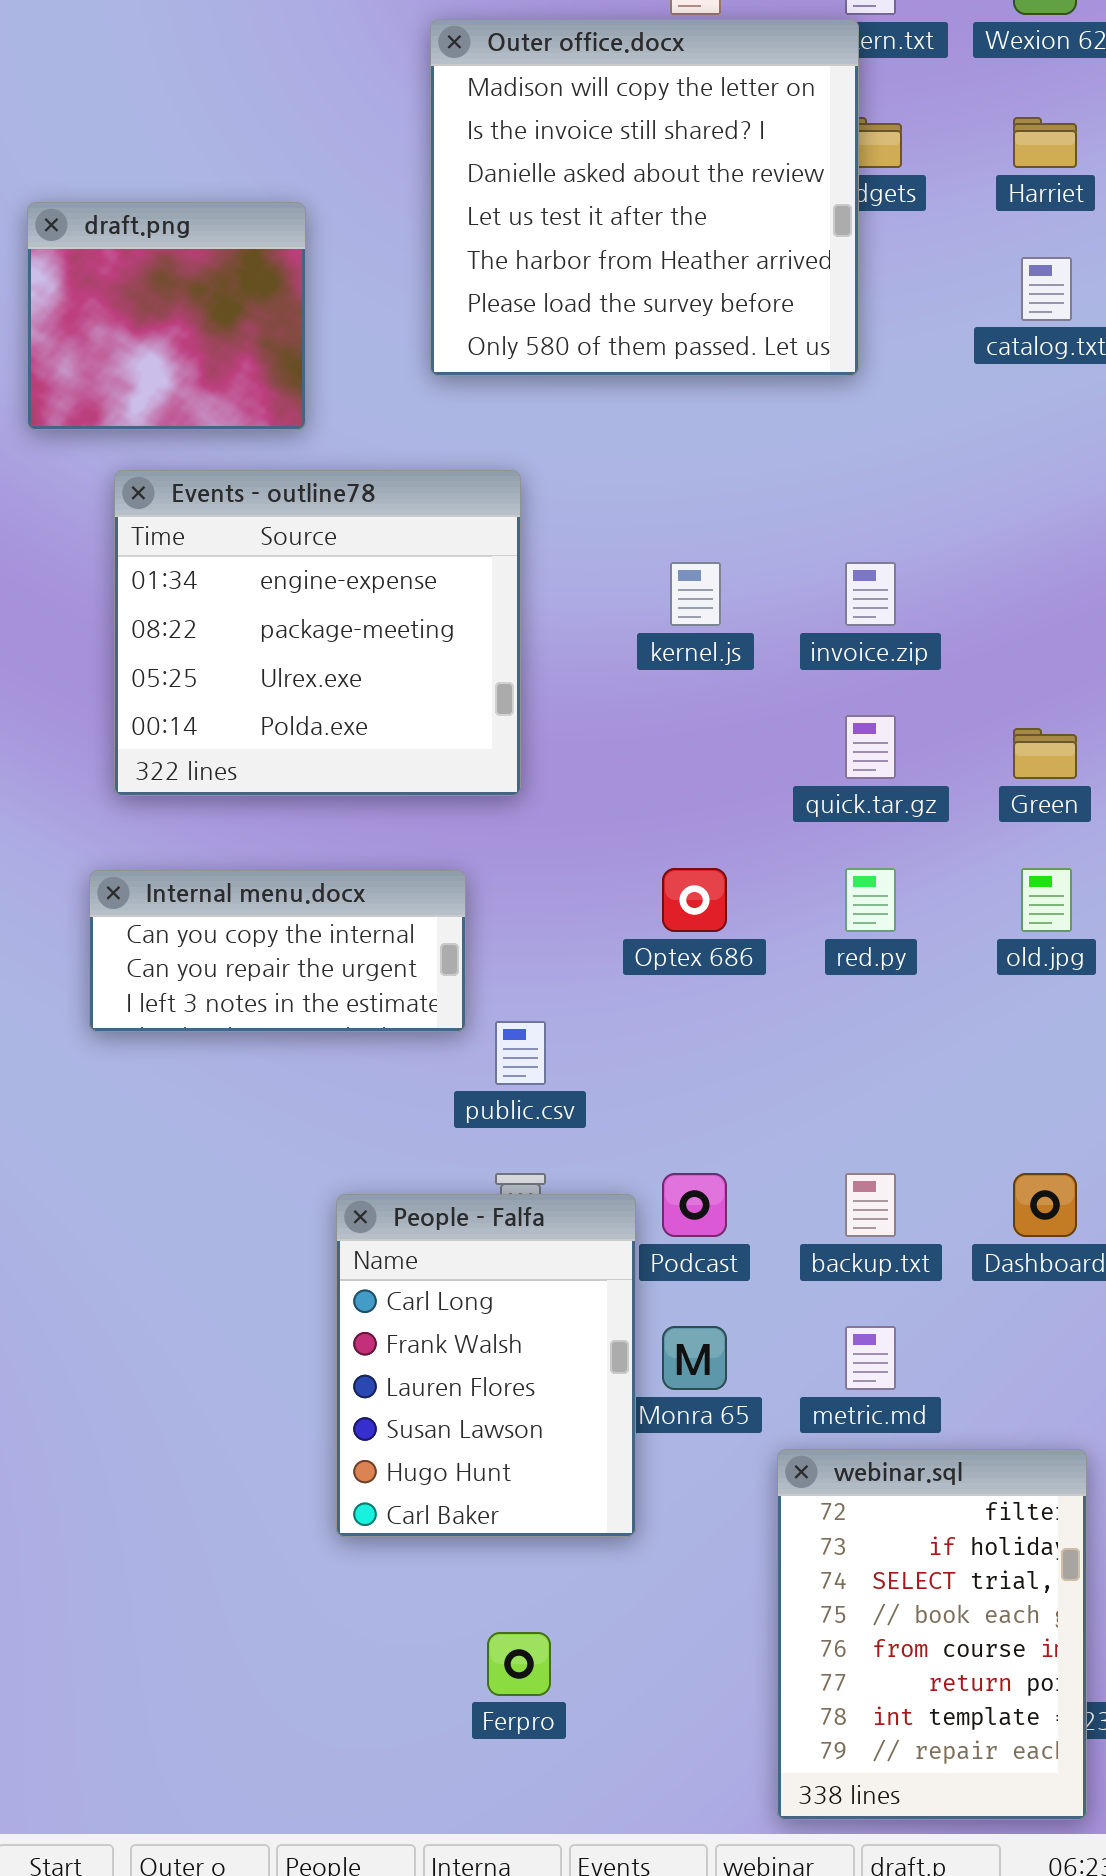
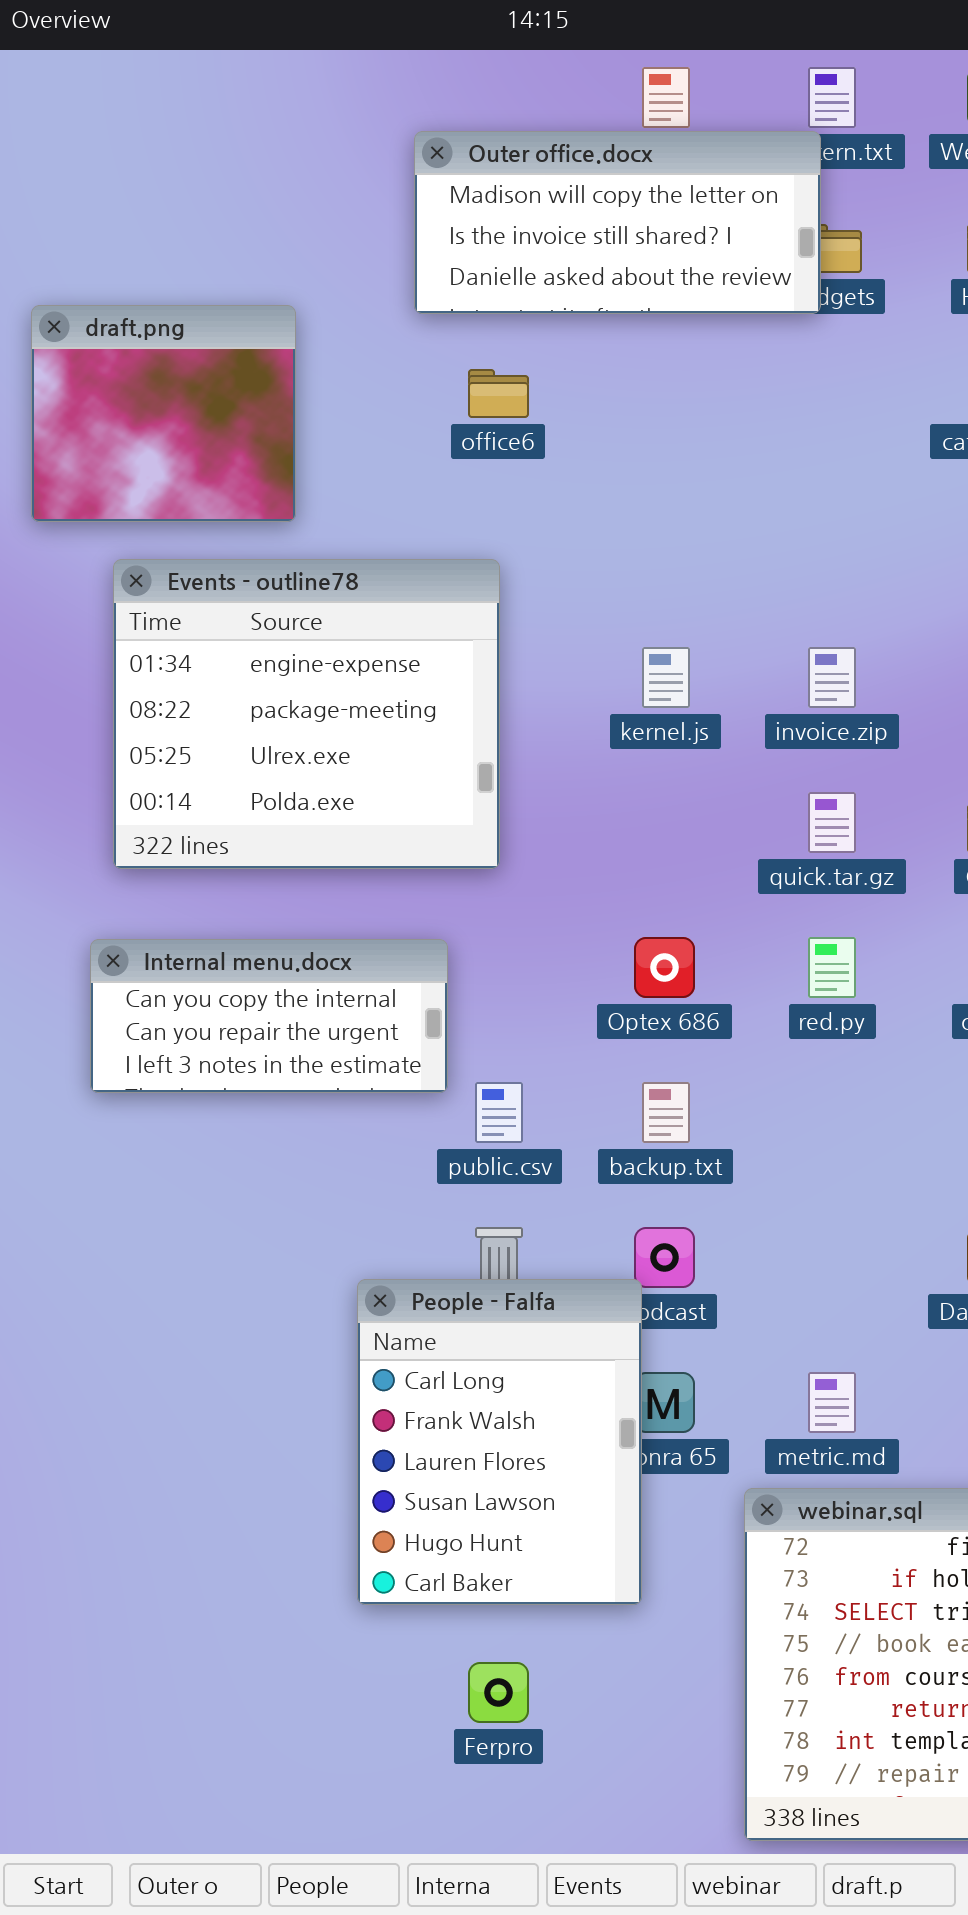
Outer office.docx: [430,19,859,376] -> [414,131,821,314], resized
backup.txt: [845,1173,896,1237] -> [642,1082,690,1143], moved
People - Falfa: [336,1194,636,1537] -> [357,1279,642,1605], moved

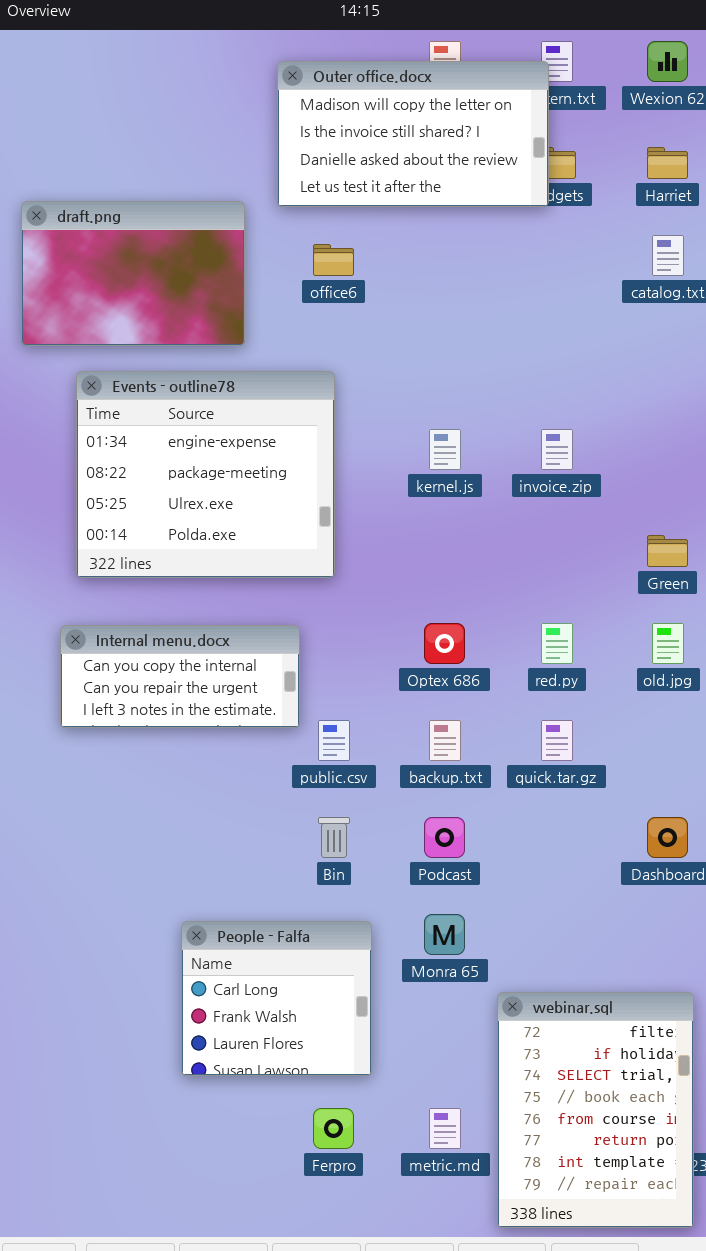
Outer office.docx: [414,131,821,314] -> [277,61,549,207], resized
draft.png: [31,305,296,522] -> [21,201,245,346], resized
quick.tar.gz: [808,792,856,853] -> [541,720,573,761], moved
People - Falfa: [357,1279,642,1605] -> [181,921,372,1076], moved, resized
metric.md: [808,1372,856,1433] -> [429,1108,461,1149], moved

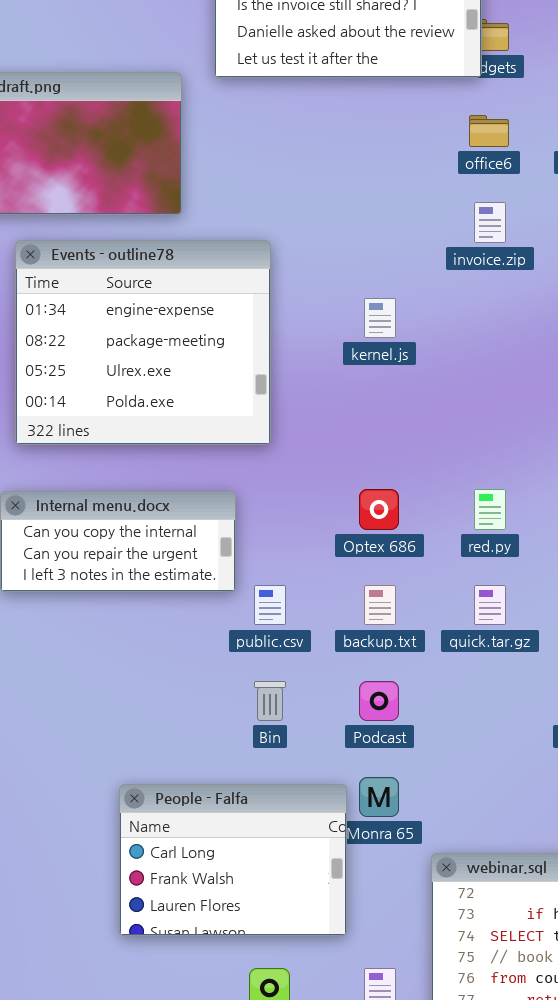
office6: [313,244,354,276] -> [469,115,509,147], moved
invoice.zip: [541,429,573,470] -> [474,202,506,243], moved
People - Falfa: [181,921,372,1076] -> [119,784,347,936], resized

